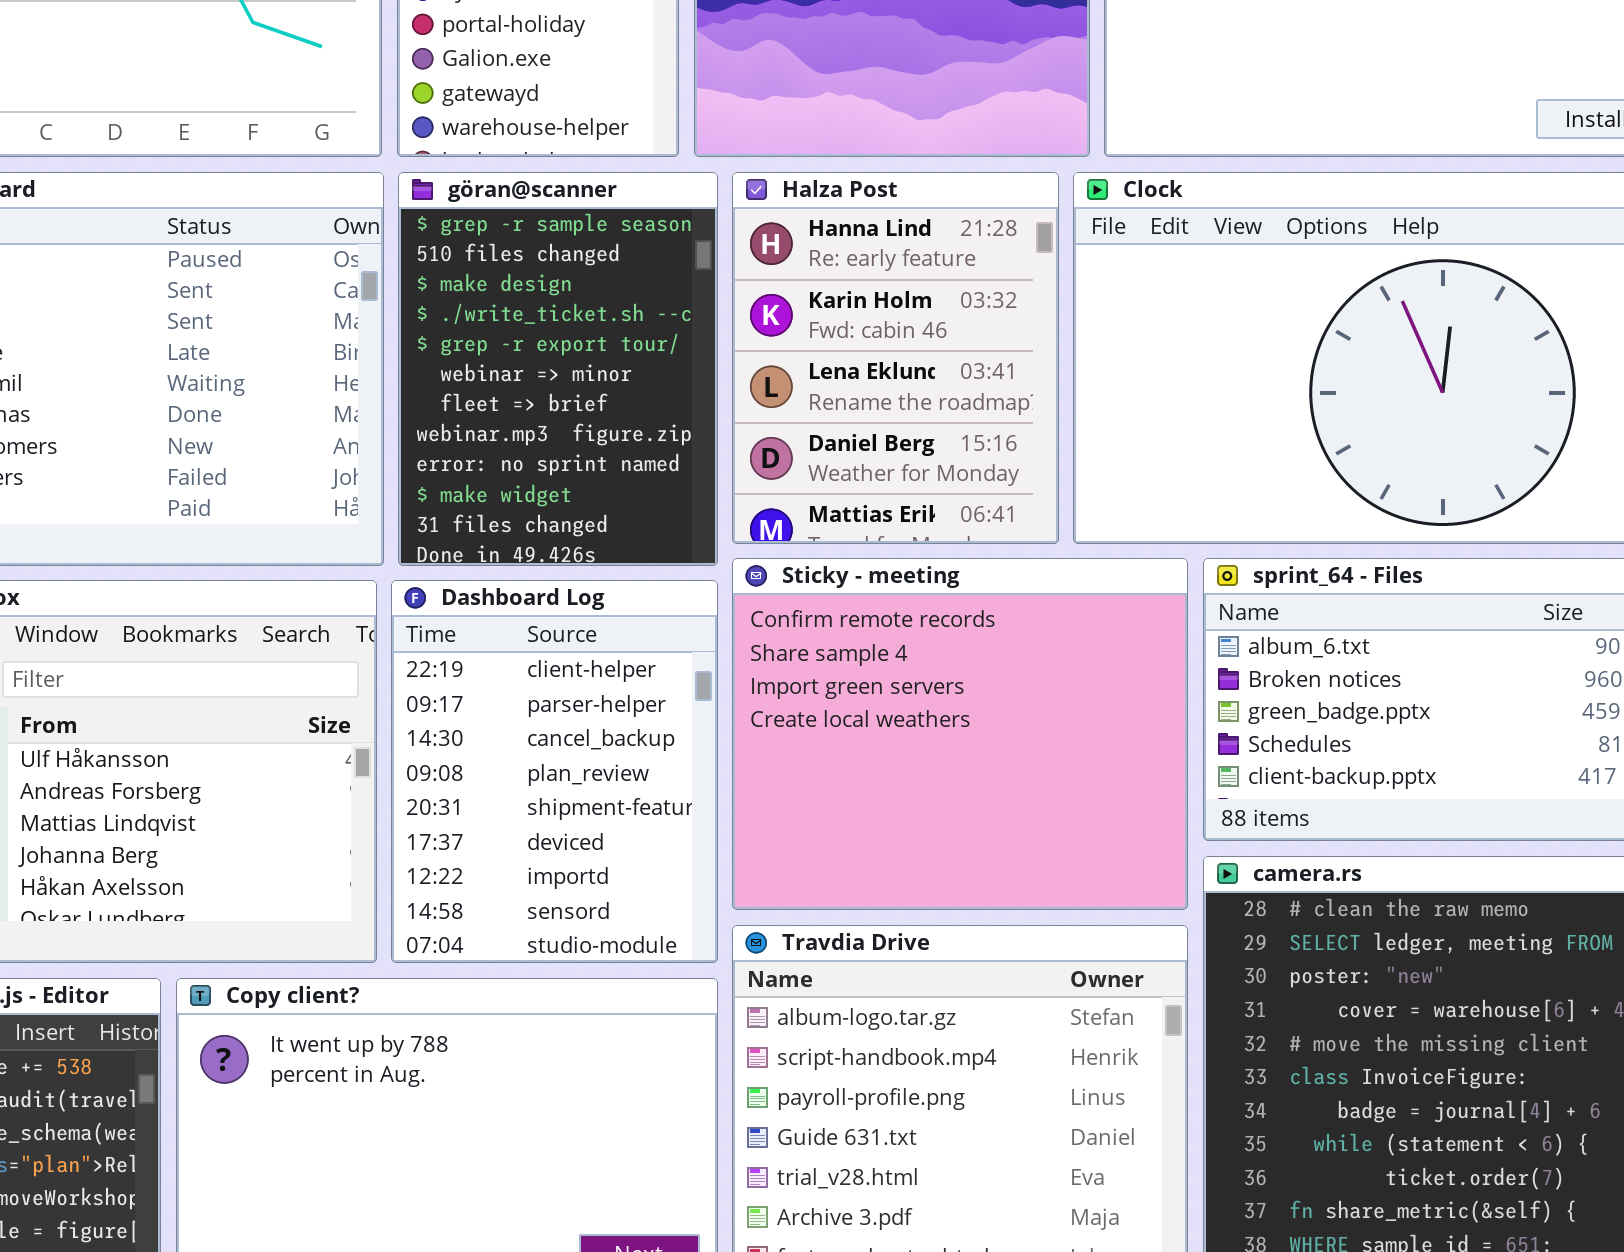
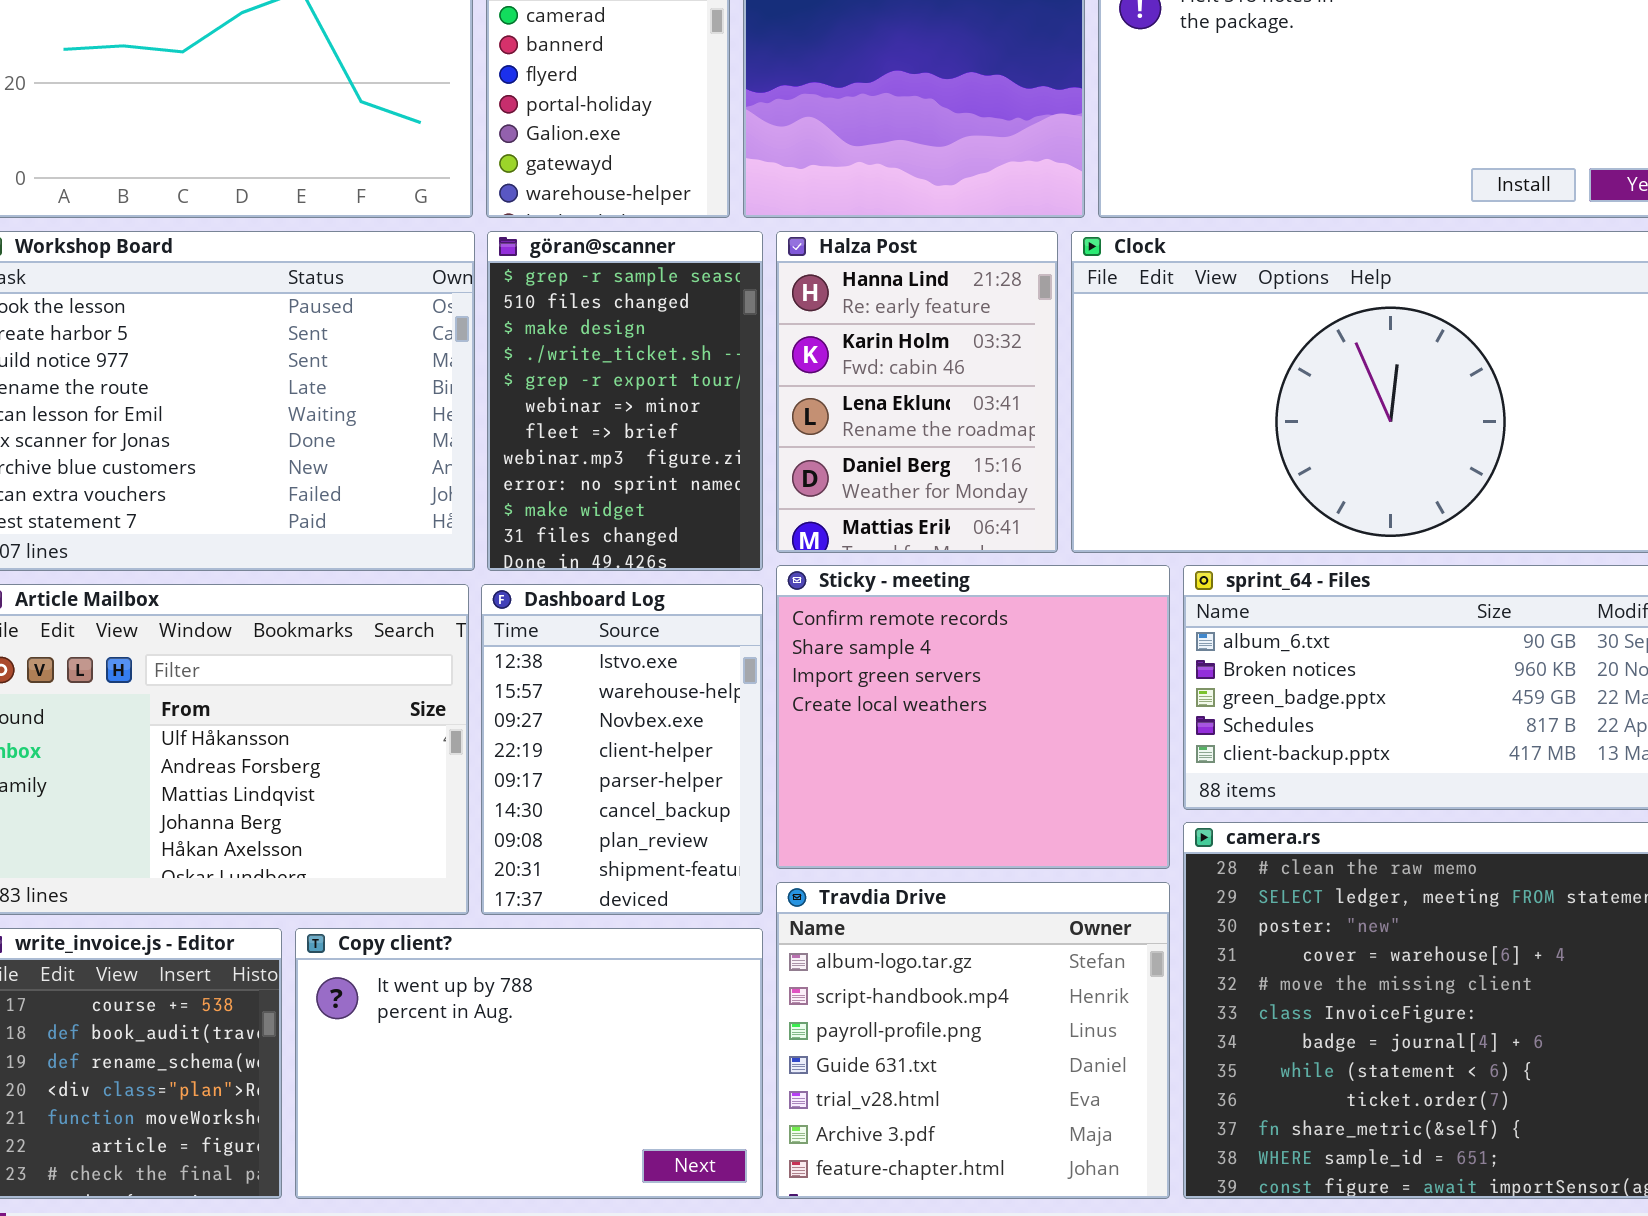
Dashboard Log: [391,580,718,963] -> [481,584,763,915], scrolled up 3 rows

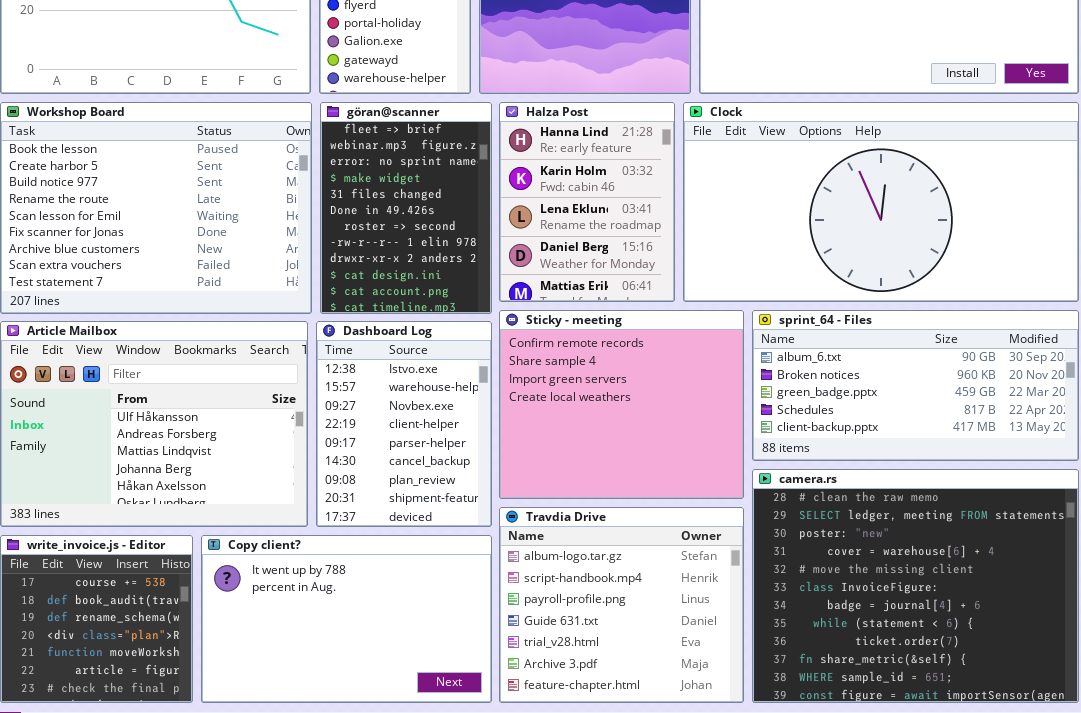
göran@scanner: [487,231,763,571] -> [320,102,492,314], scrolled down 6 rows

